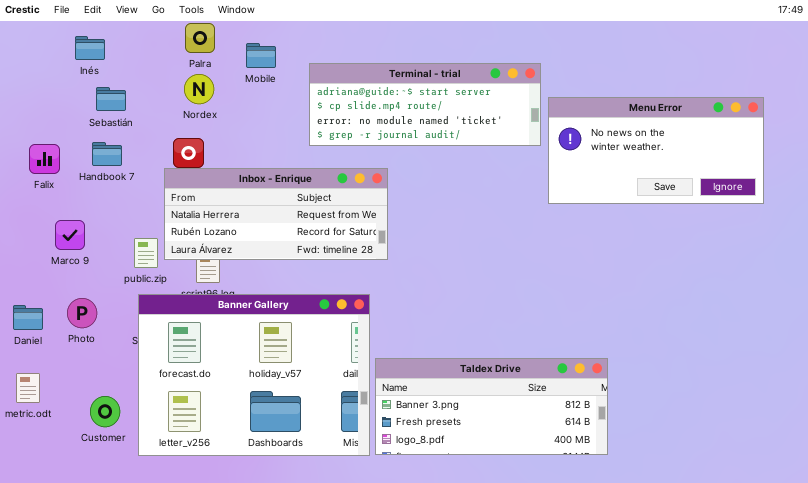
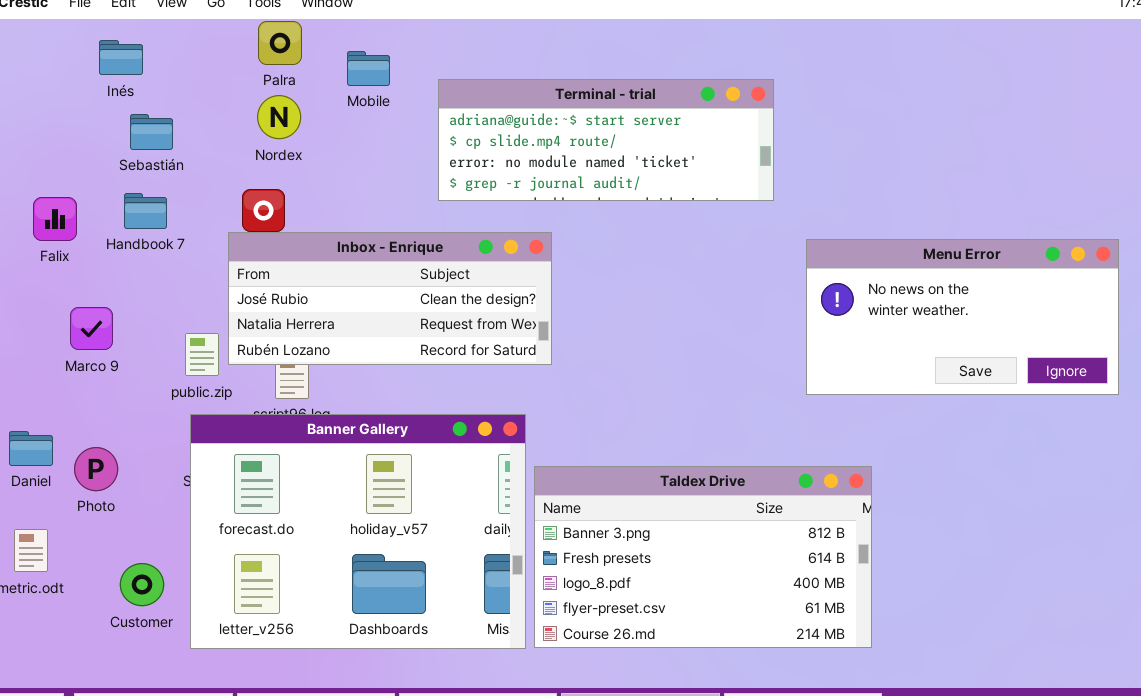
Menu Error: [548,97,764,204] -> [806,239,1119,395], moved
Inbox - Enrique: [164,168,388,260] -> [228,232,552,365], scrolled up 1 row
Photo: [67,298,97,328] -> [74,447,118,491], moved
Taldex Drive: [375,358,608,455] -> [534,466,872,648], resized

